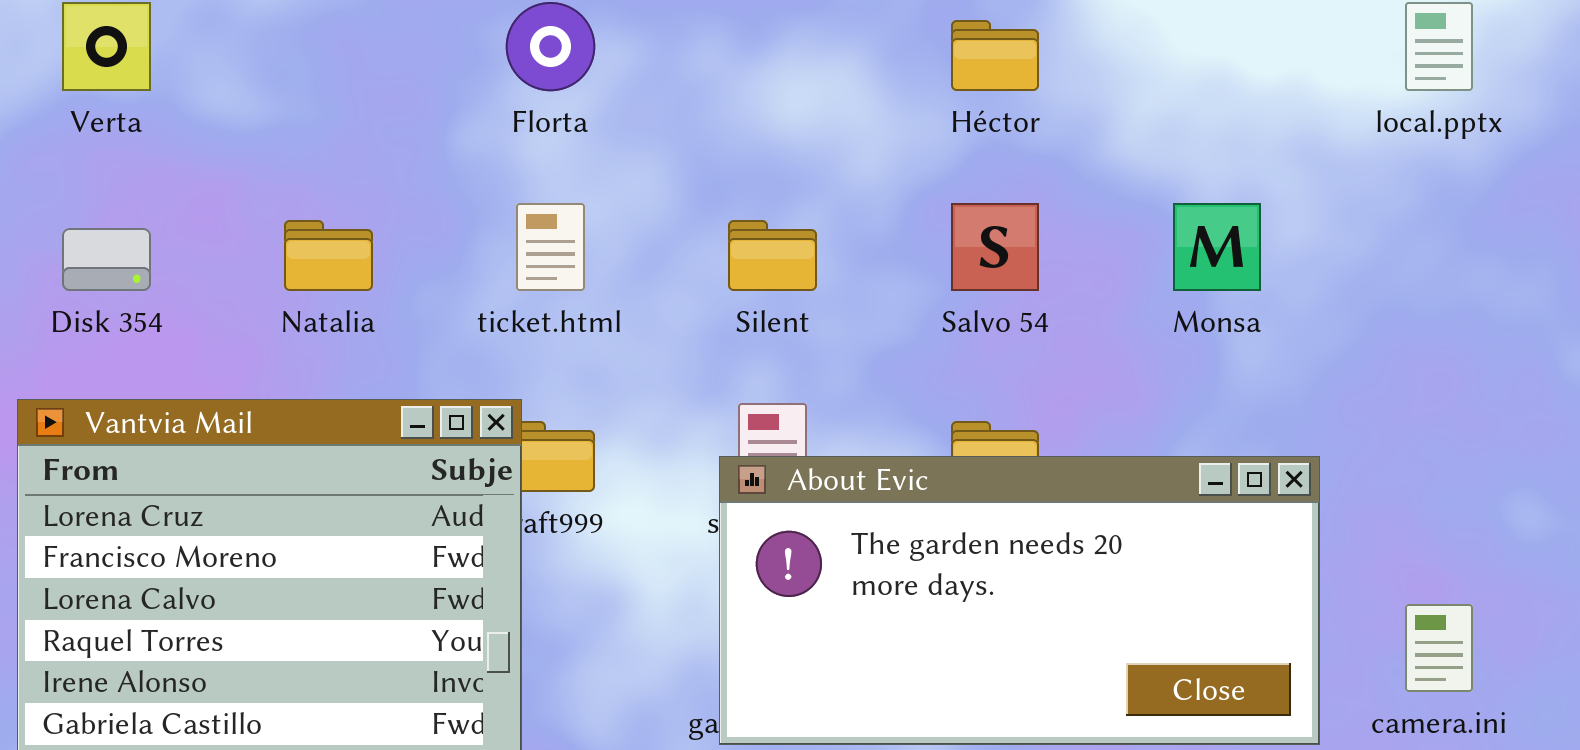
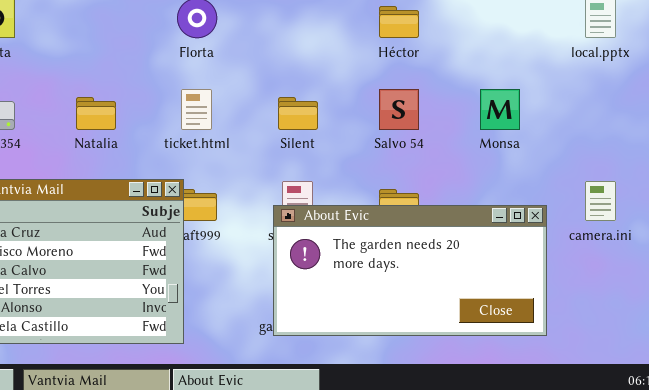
camera.ini: [1405,604,1473,692] -> [585,181,616,221], moved

